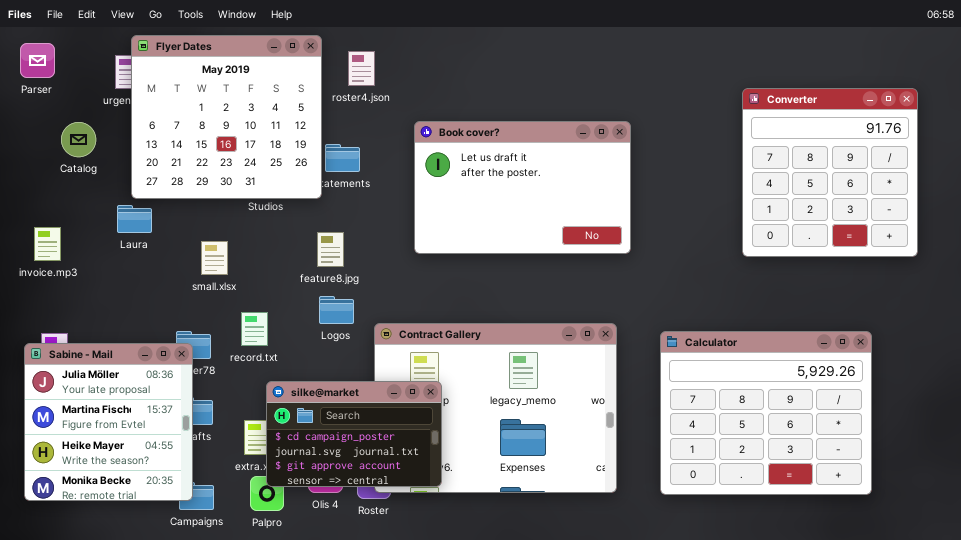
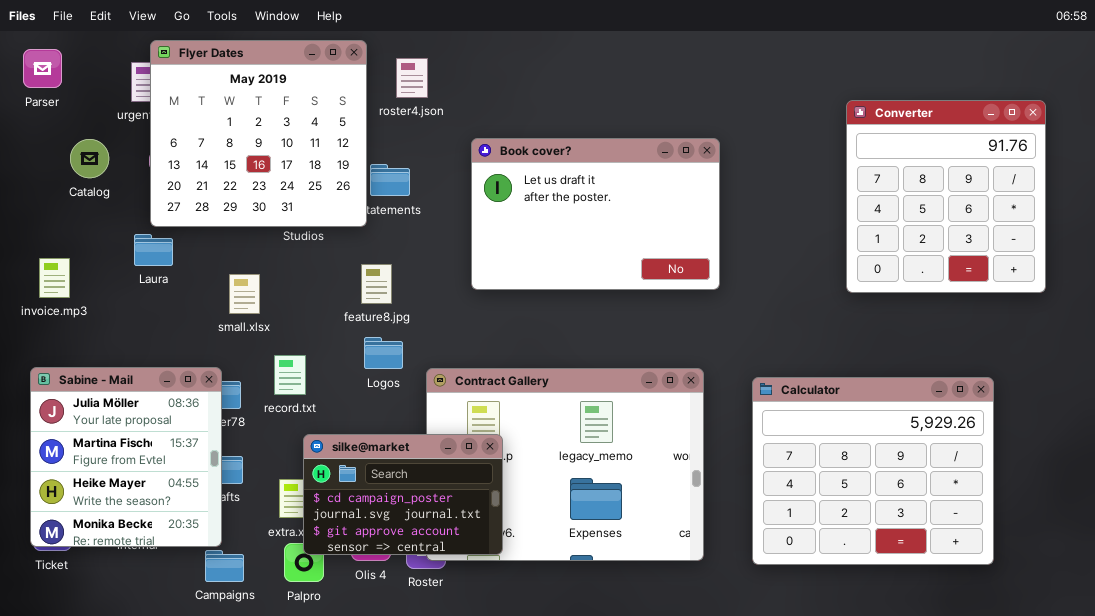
Sabine - Mail: [24,343,193,501] -> [30,367,222,547], moved

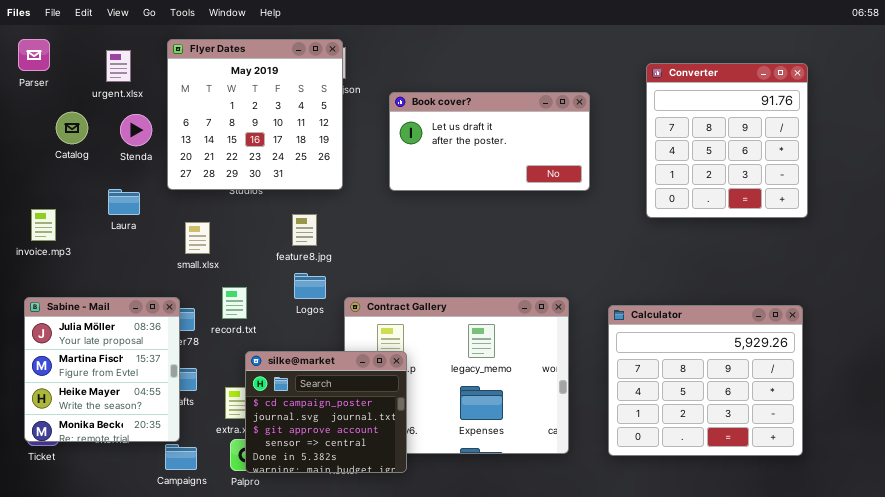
Flyer Dates: [150,40,367,227] -> [167,39,343,190], moved
Converter: [846,100,1046,293] -> [646,63,808,218], moved
Book cover?: [471,138,720,290] -> [389,92,590,191], moved, resized
silke@market: [303,434,503,555] -> [245,351,407,473], resized

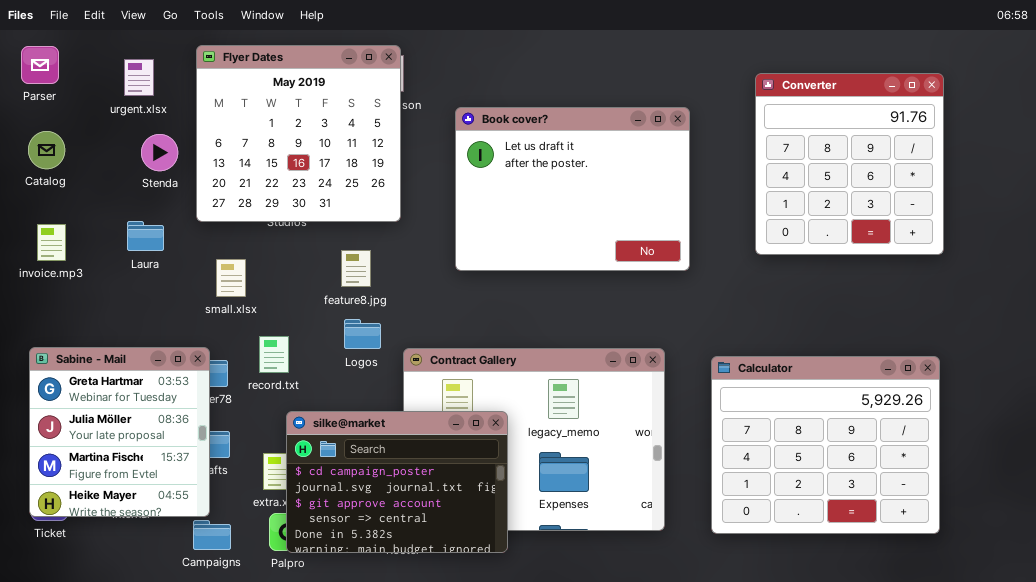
Book cover?: [389,92,590,191] -> [455,107,690,271], resized
Catalog: [56,112,88,144] -> [28,131,65,169], moved
invoice.mp3: [31,209,56,241] -> [37,224,66,261], moved
Sabine - Mail: [24,297,180,442] -> [29,347,210,517], scrolled up 1 row
silke@market: [245,351,407,473] -> [286,411,508,553], resized

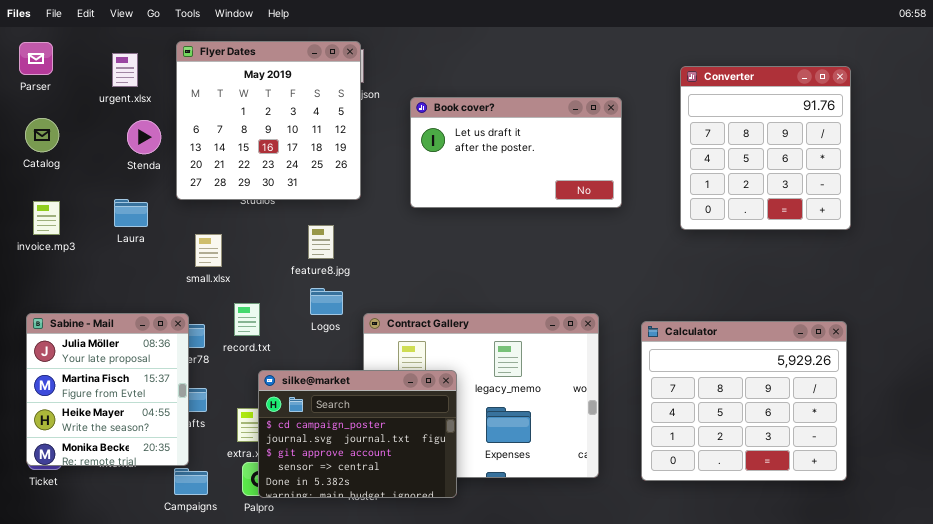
Book cover?: [455,107,690,271] -> [410,97,622,208], resized
Sabine - Mail: [29,347,210,517] -> [26,313,189,466], scrolled down 1 row

